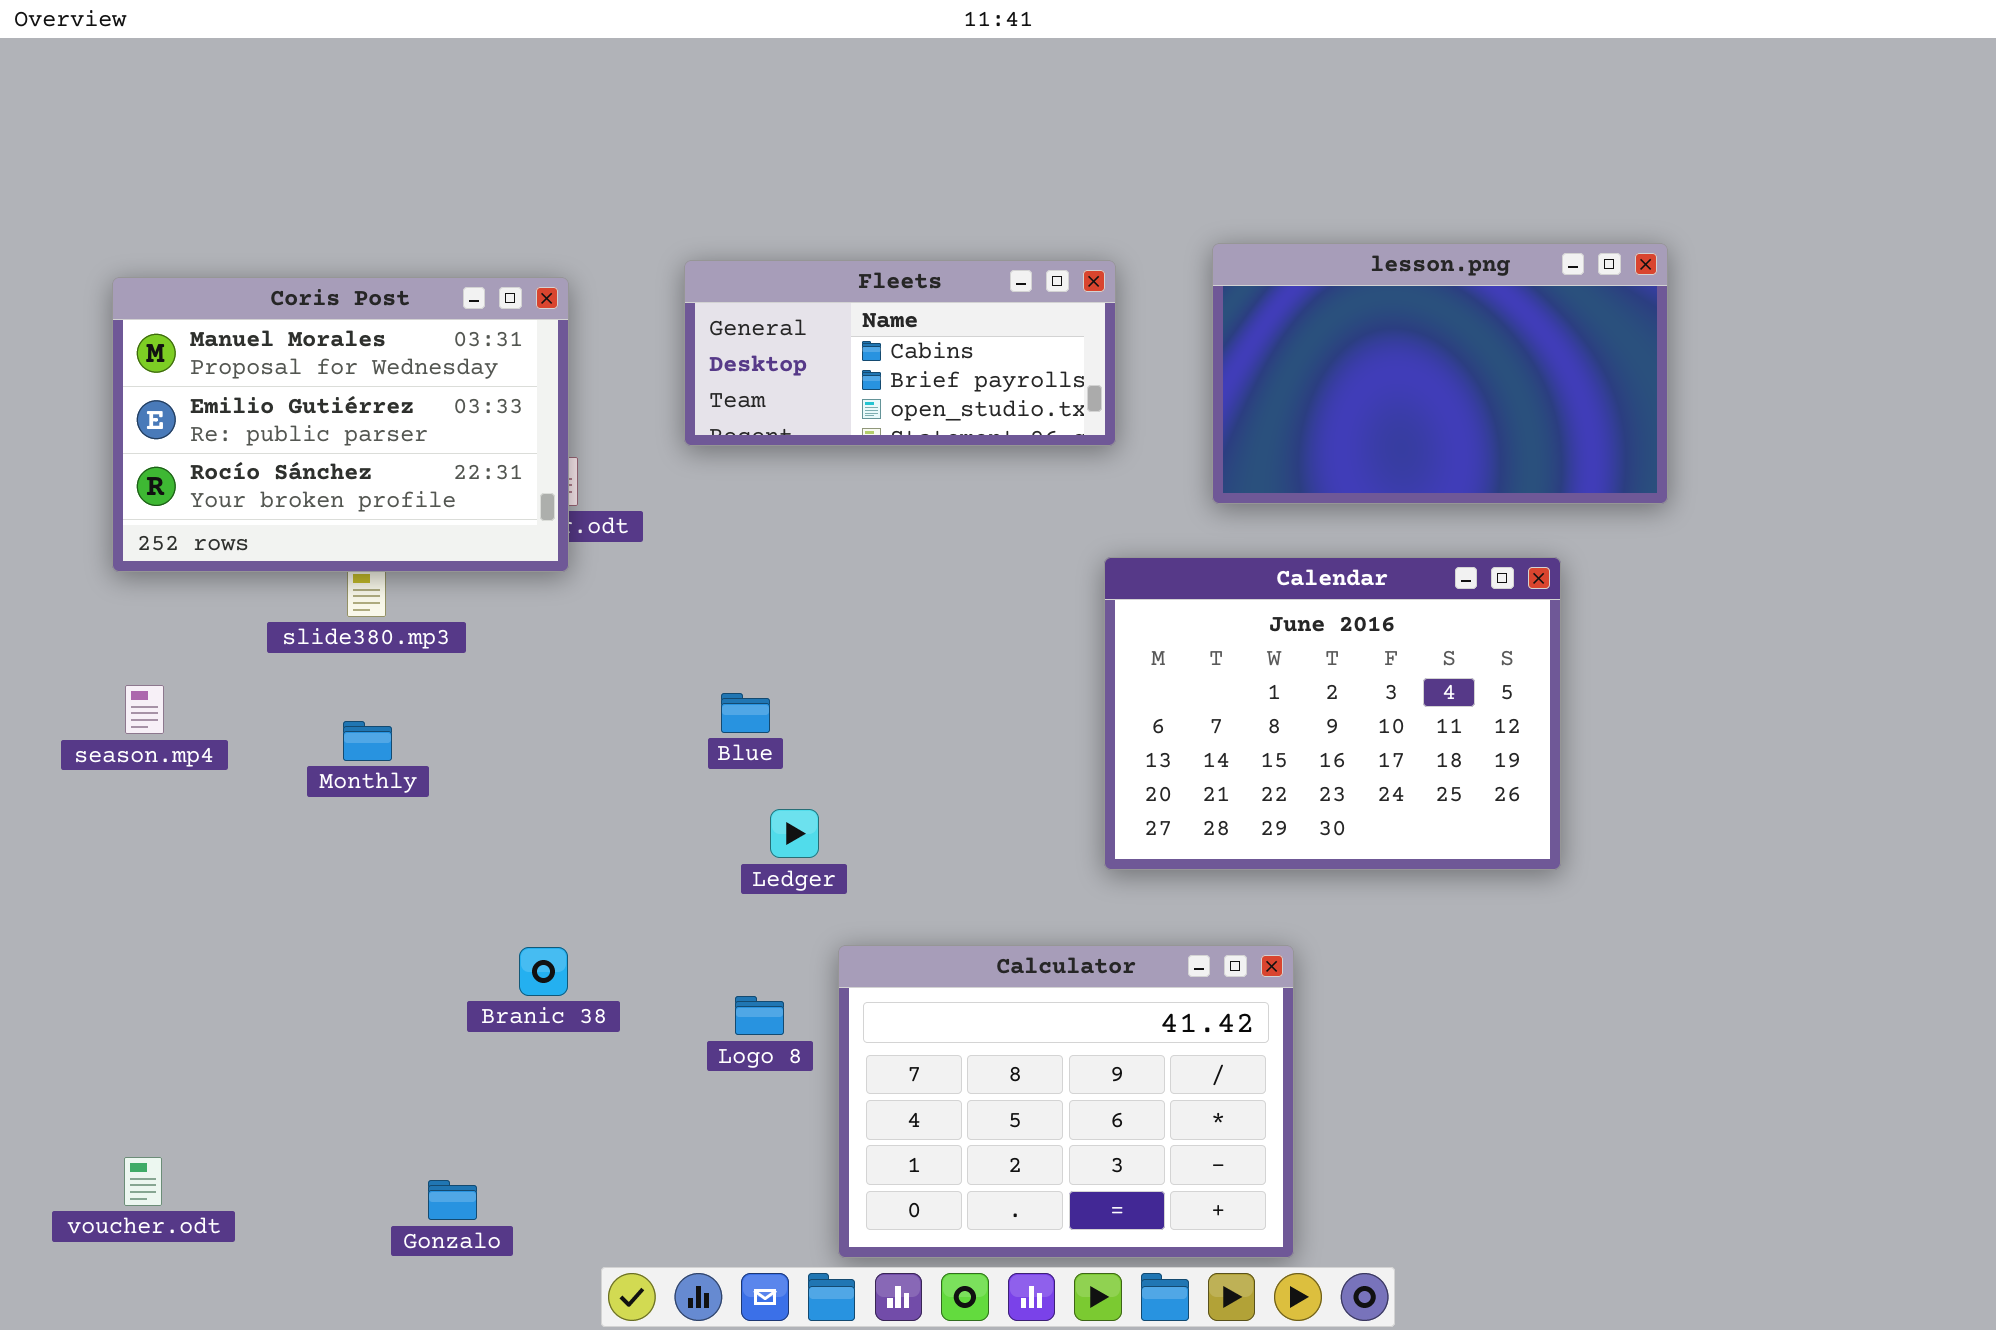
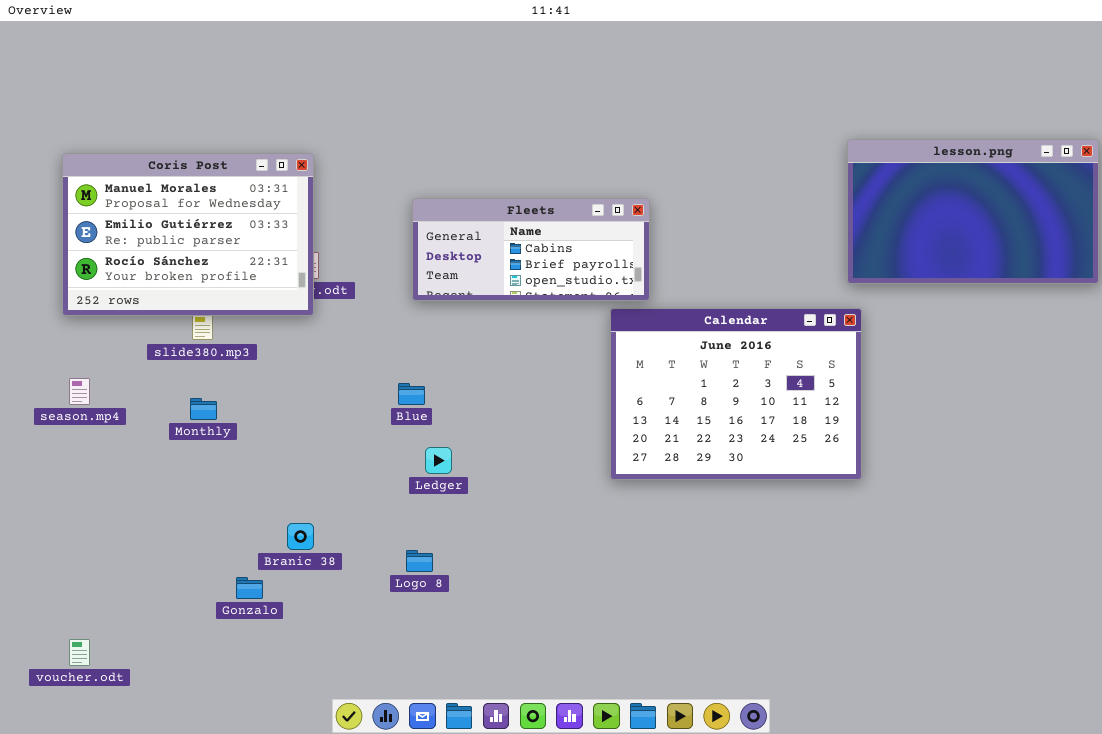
lesson.png: [1212,243,1668,504] -> [847,139,1099,284], moved
Fleets: [684,260,1116,446] -> [412,198,650,301], moved
Calculator: [838,945,1294,1258] -> none, closed
Gonzalo: [428,1180,477,1220] -> [236,577,263,599], moved

